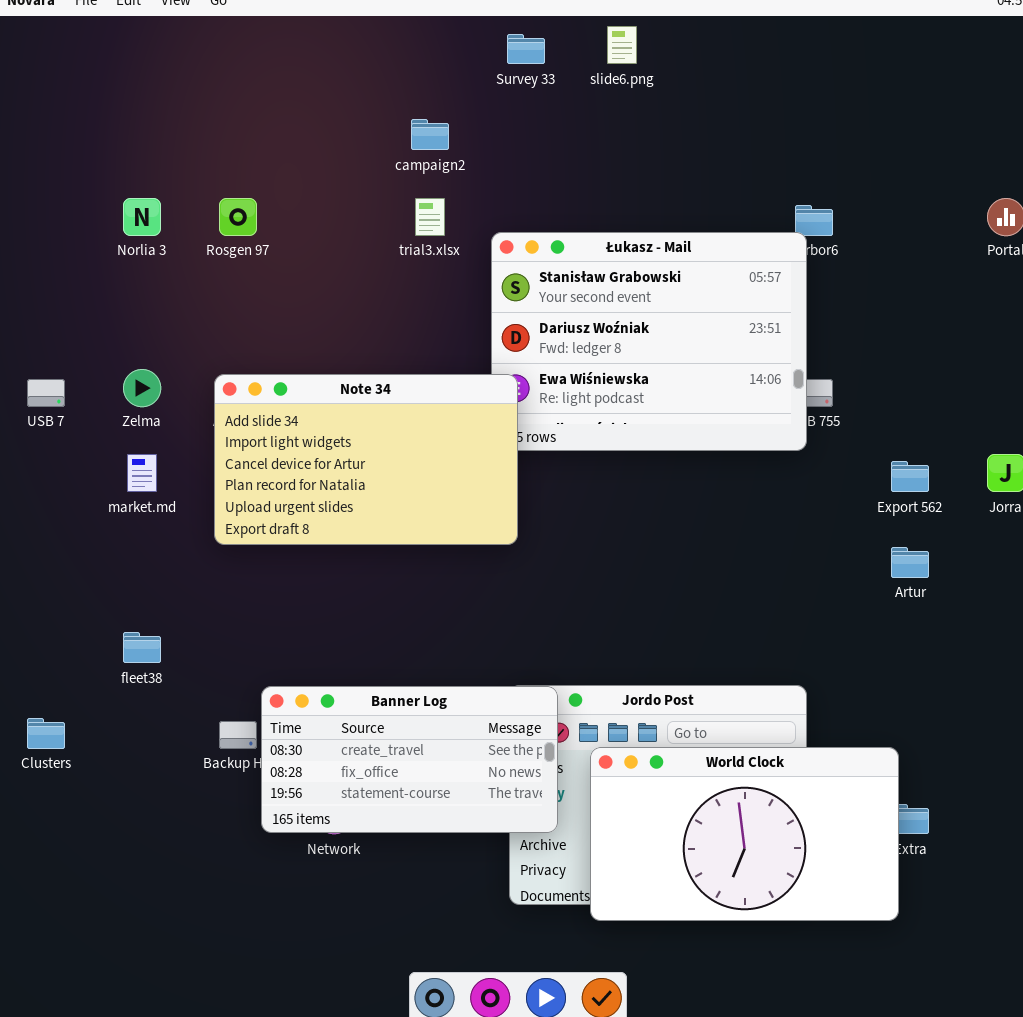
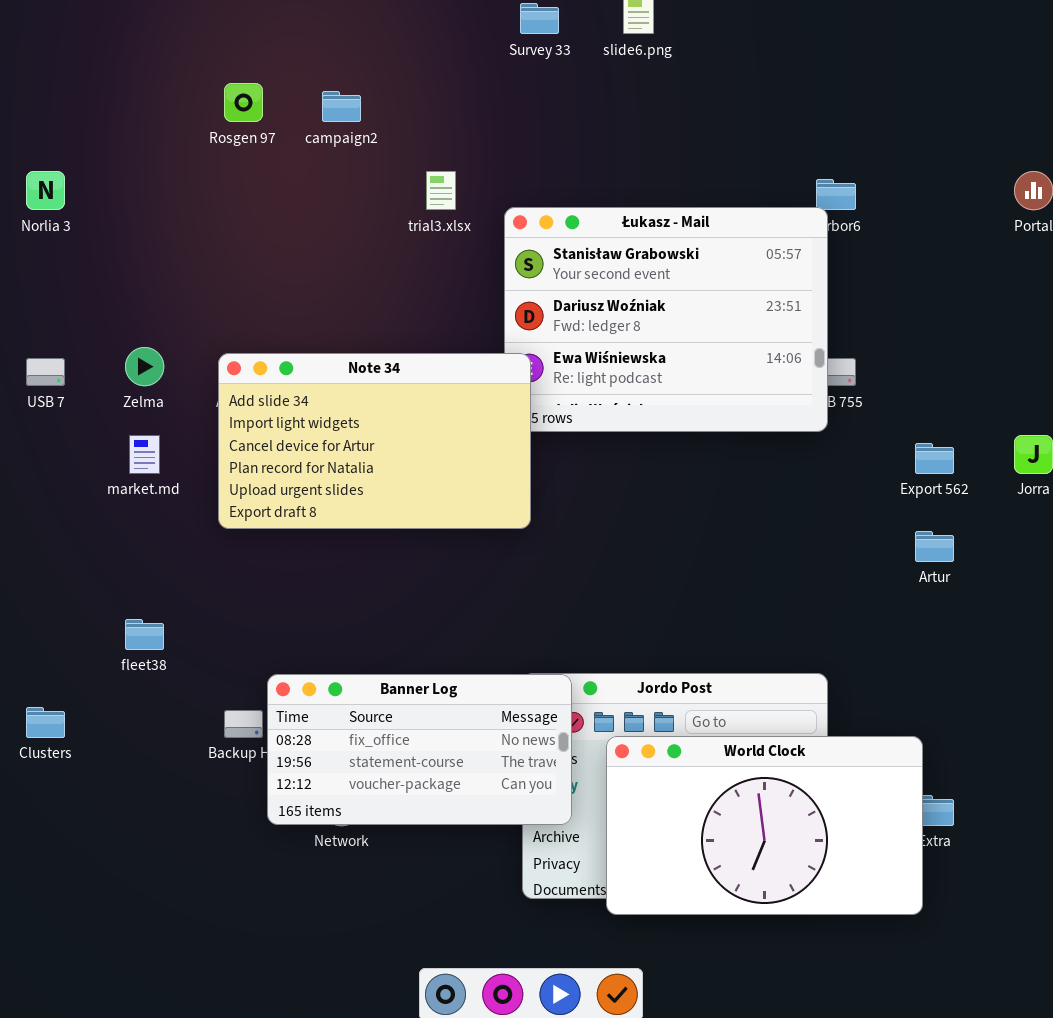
campaign2: [411,119,449,150] -> [322,91,361,122], moved
Norlia 3: [123,198,161,236] -> [26,171,65,210], moved
Rosgen 97: [219,198,257,236] -> [224,83,263,122], moved
Banner Log: [261,686,558,833] -> [267,674,572,825], scrolled down 1 row

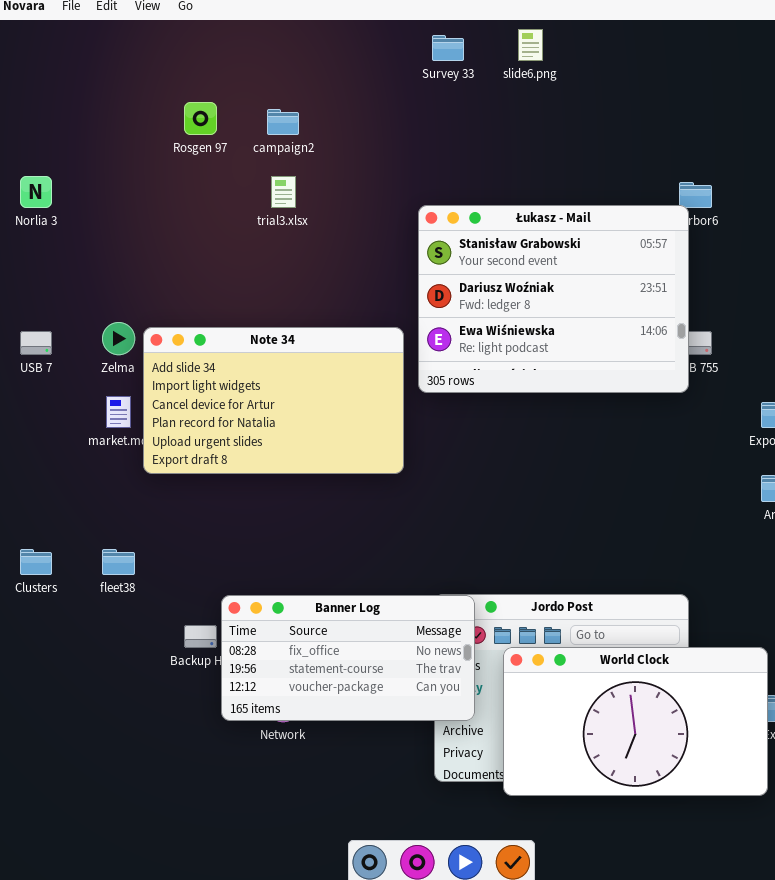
trial3.xlsx: [426,171,456,210] -> [271,176,296,208], moved
Note 34: [218,353,531,529] -> [143,327,404,474], moved
Clusters: [26,707,65,738] -> [20,549,52,575], moved

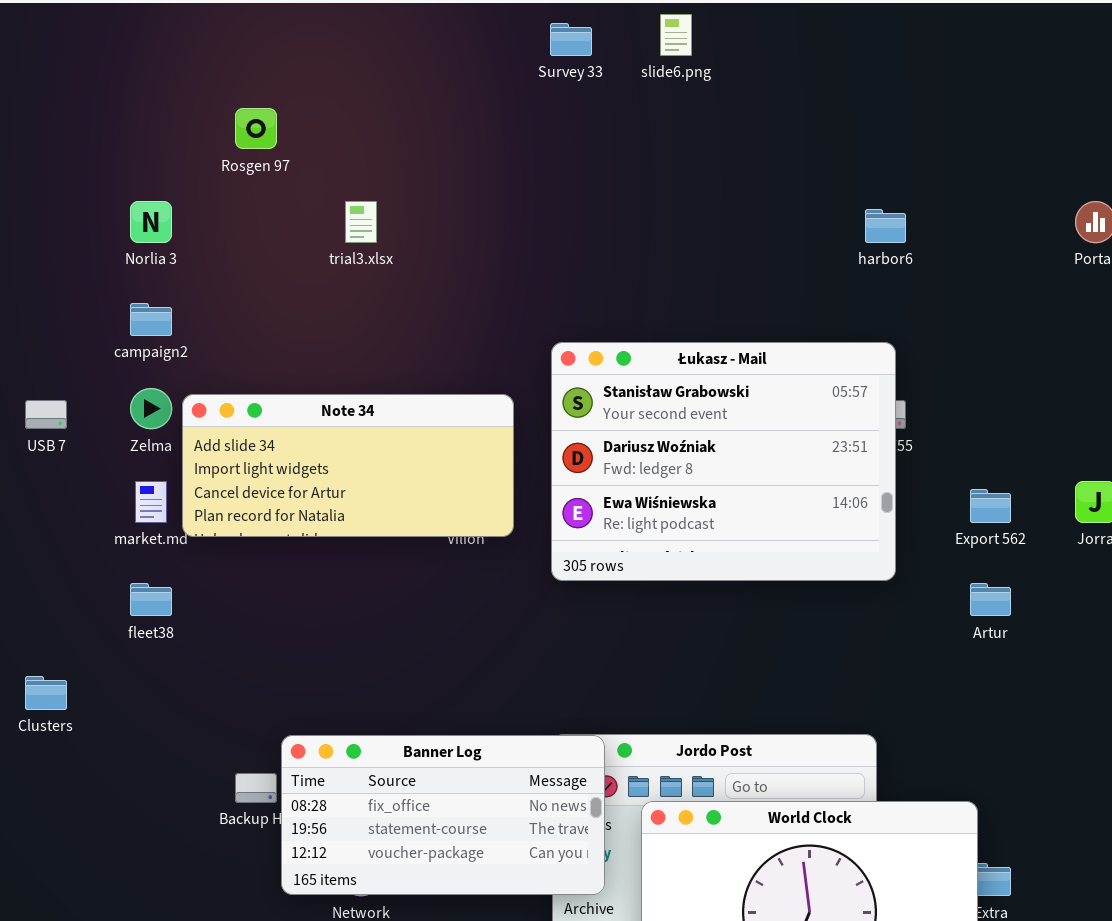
campaign2: [267,109,299,135] -> [130,303,172,336], moved
Norlia 3: [20,176,52,208] -> [130,201,172,243], moved
Łukasz - Mail: [418,205,689,393] -> [551,342,896,581], moved
Note 34: [143,327,404,474] -> [182,394,514,537], resized
fleet38: [102,549,135,575] -> [130,583,172,616], moved

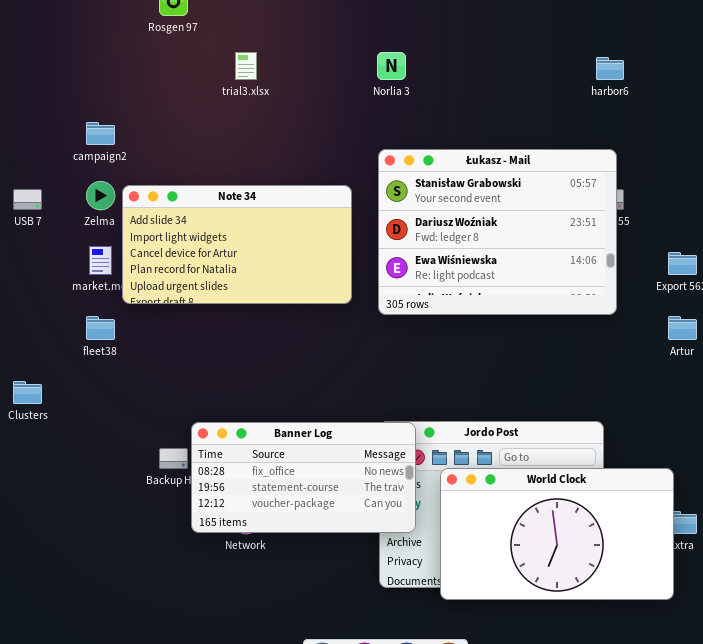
Norlia 3: [130,201,172,243] -> [377,52,406,80], moved
Note 34: [182,394,514,537] -> [122,185,352,304], resized

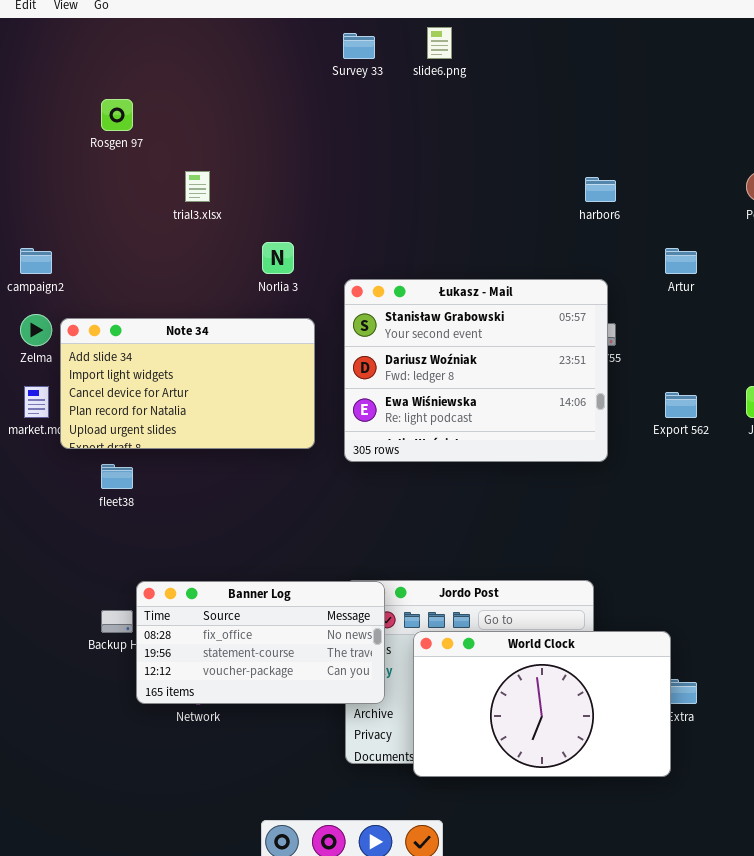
Norlia 3: [377,52,406,80] -> [262,242,294,274], moved
fleet38: [86,316,115,340] -> [101,464,133,489], moved
Artur: [668,316,697,340] -> [665,248,697,274], moved

